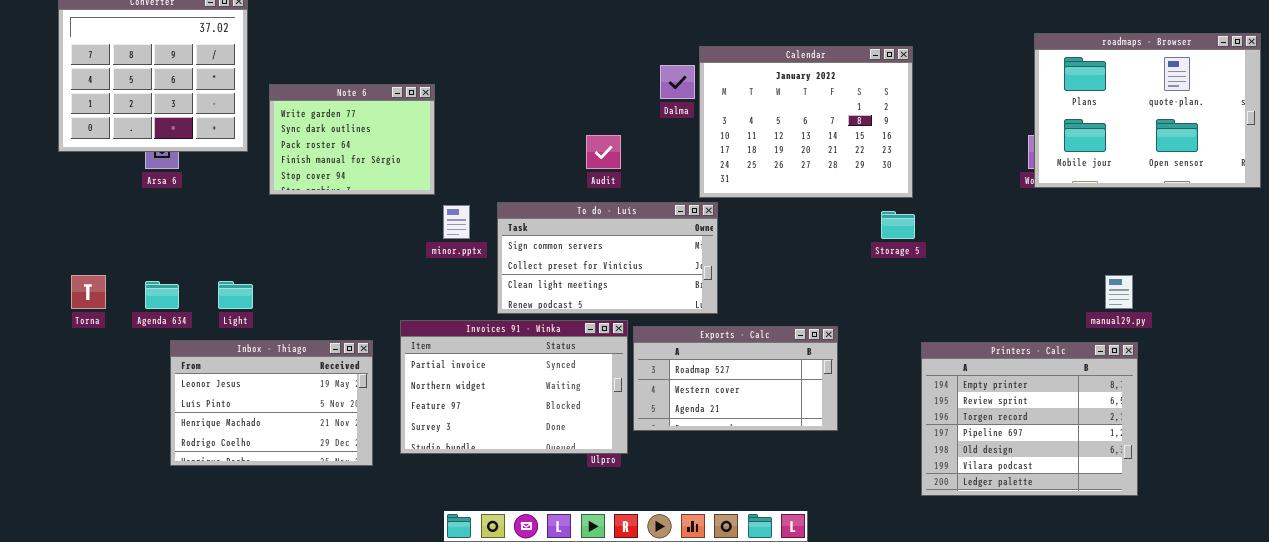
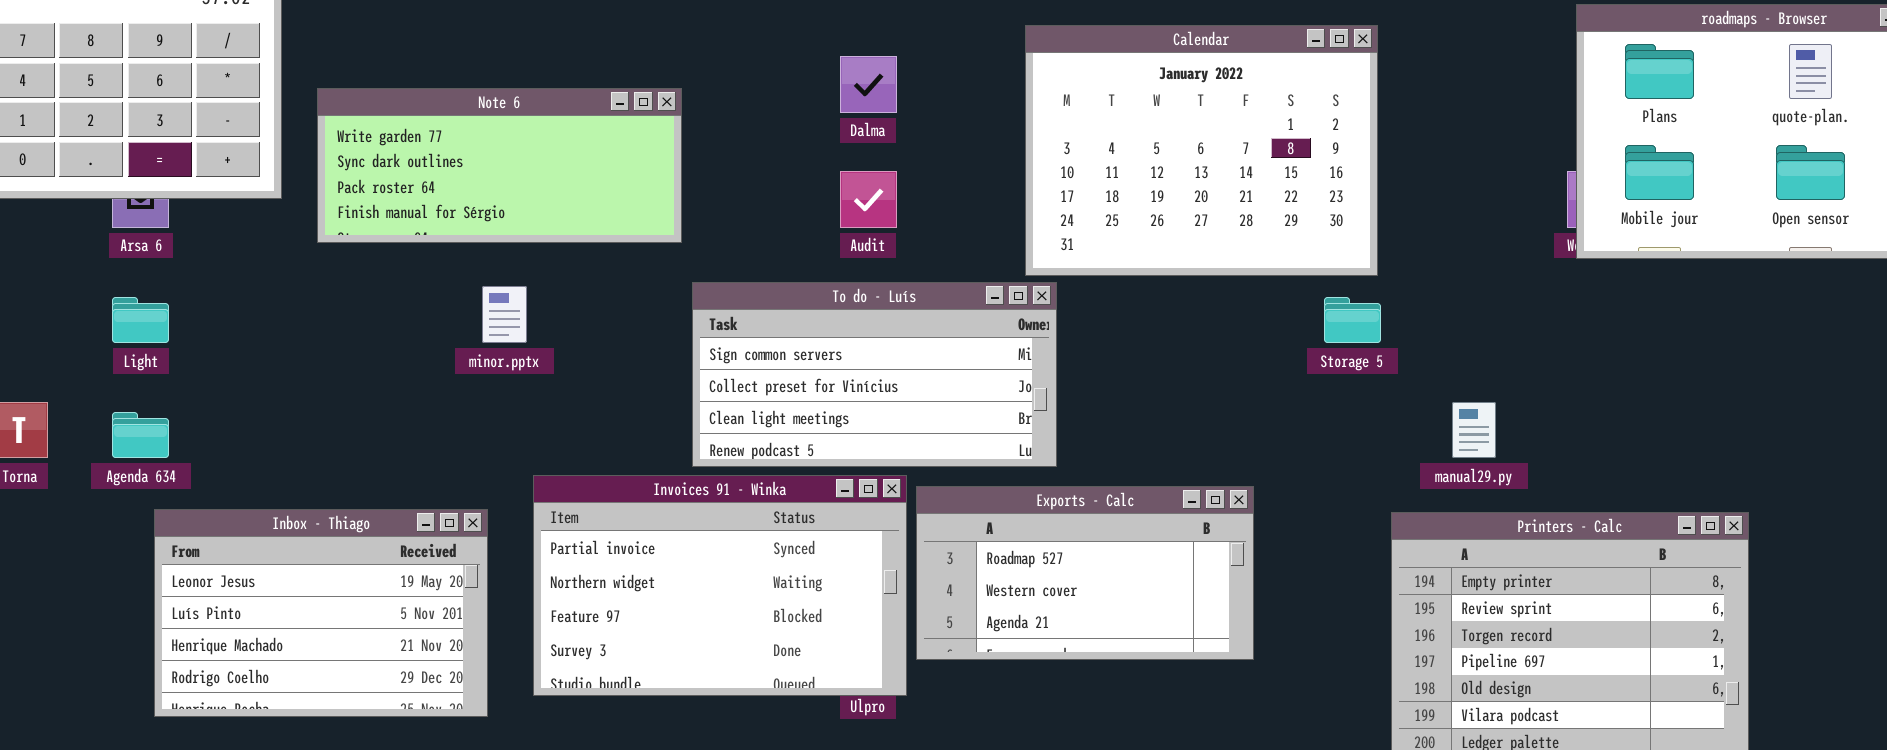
Dalma: [660,65,695,99] -> [840,56,897,113], moved
Note 6: [269,84,435,195] -> [317,88,682,243], resized
minor.pptx: [443,205,470,239] -> [482,286,527,343], moved
manual29.py: [1105,275,1133,309] -> [1452,402,1496,458], moved
Light: [218,281,253,309] -> [112,297,169,343], moved

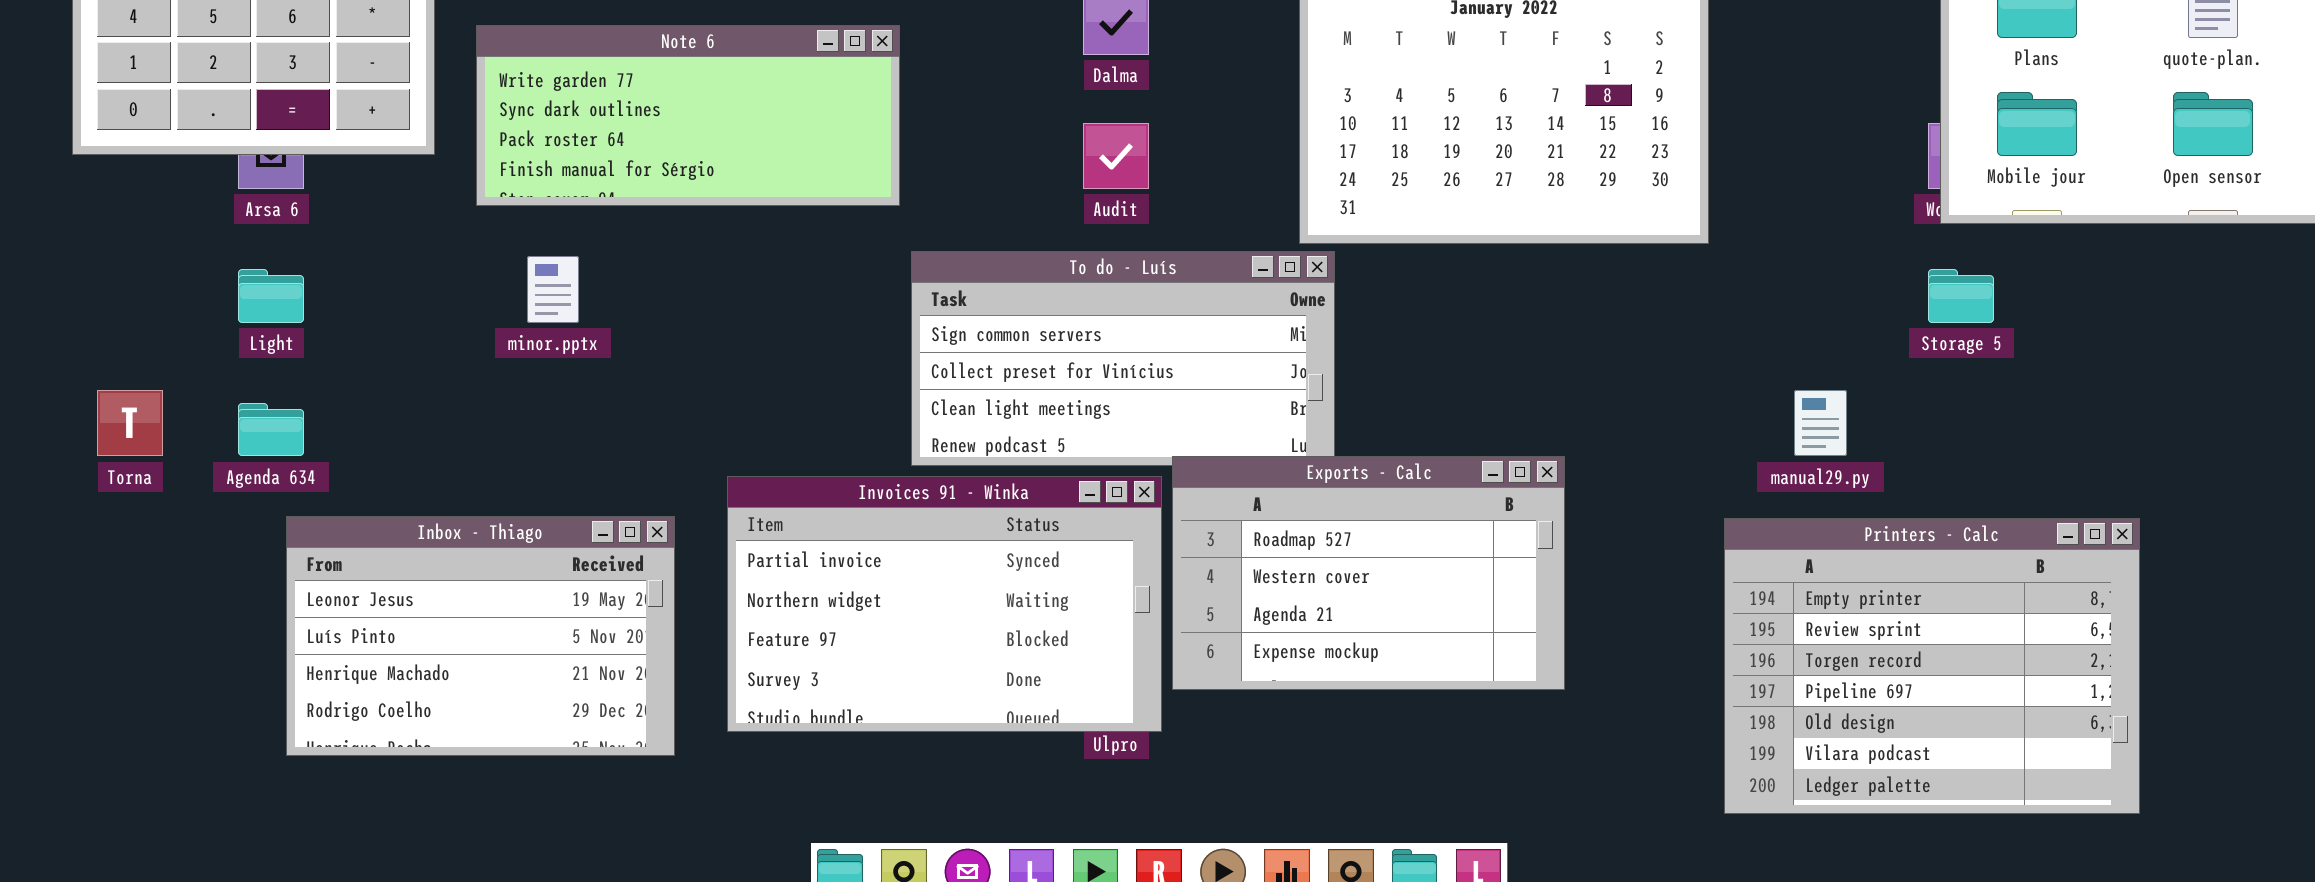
minor.pptx: [482,286,527,343] -> [527,256,579,323], moved
Storage 5: [1324,297,1381,343] -> [1928,269,1994,323], moved
Exports - Calc: [916,486,1254,660] -> [1172,456,1565,690], resized

